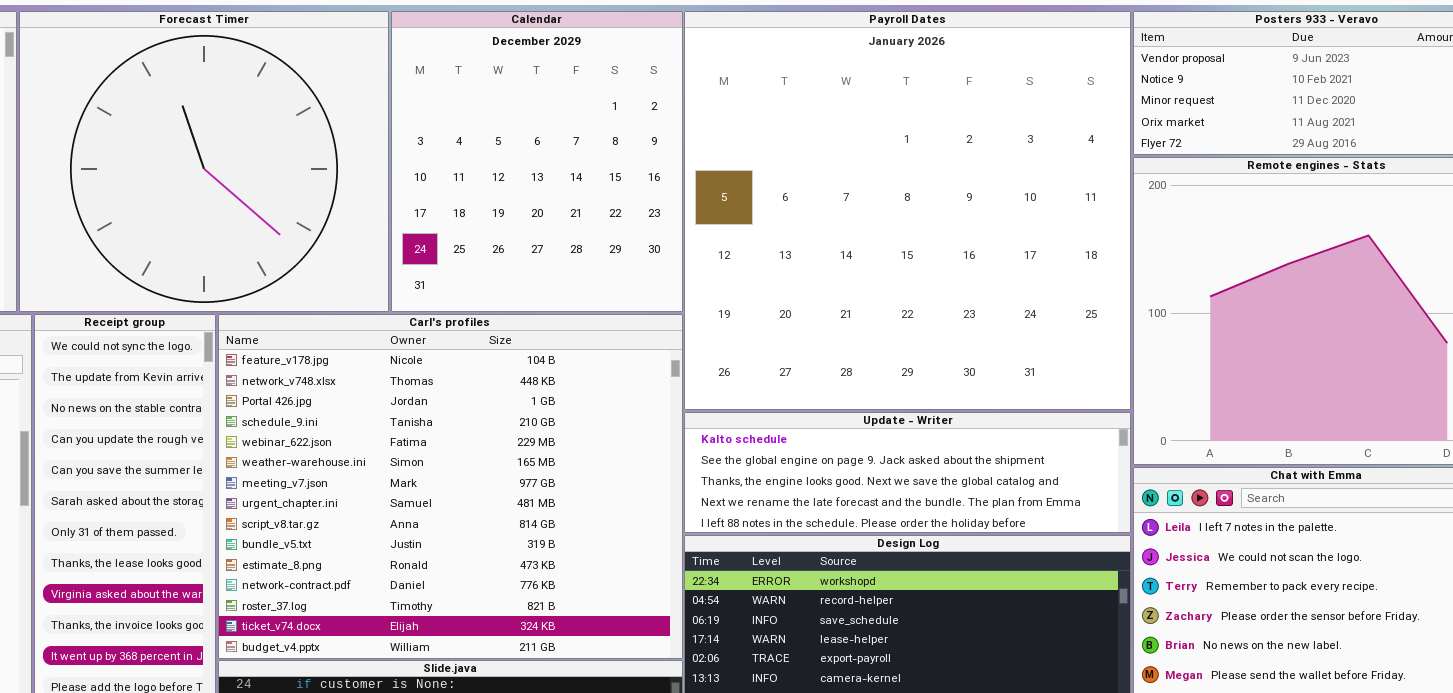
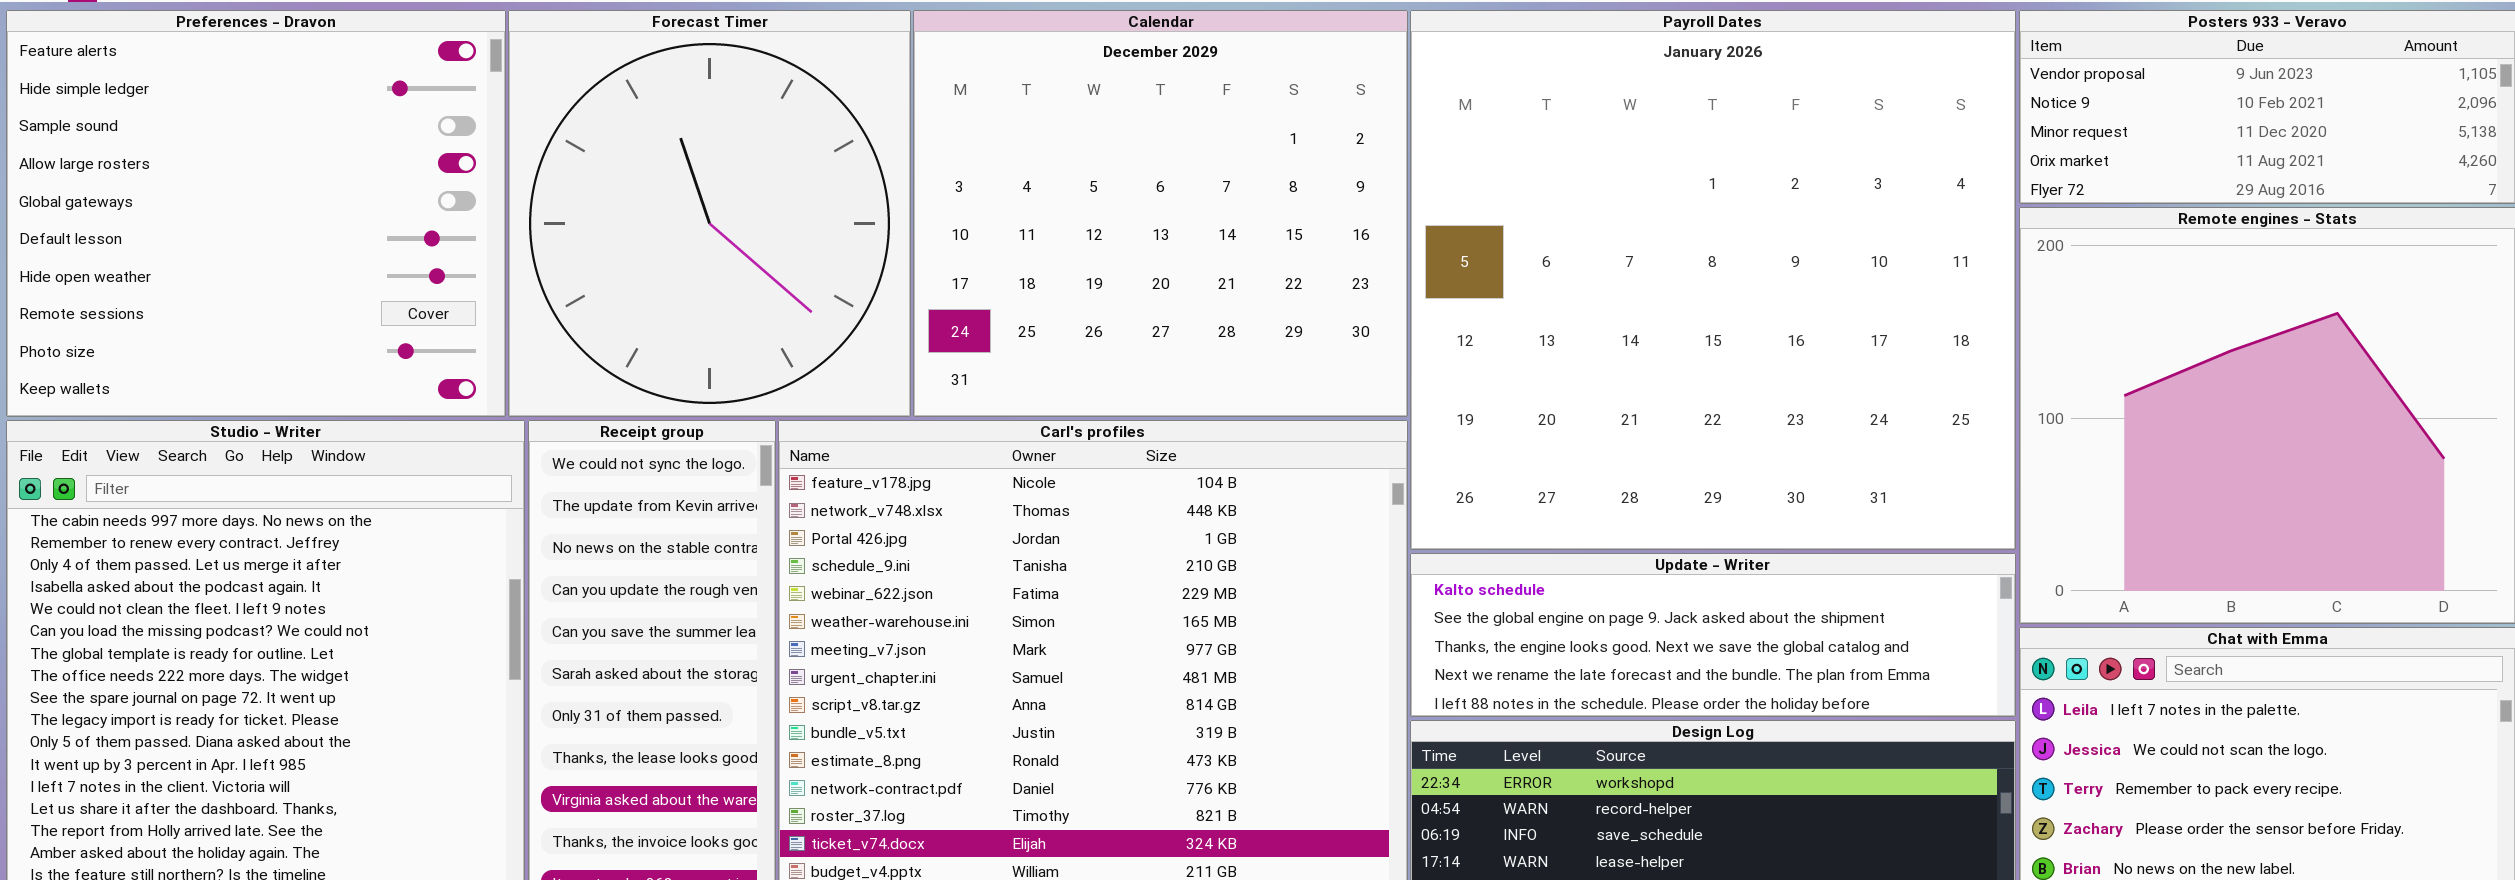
Forecast Timer: [19,11,389,312] -> [508,10,911,417], resized
Calendar: [391,11,683,312] -> [913,10,1408,417], resized

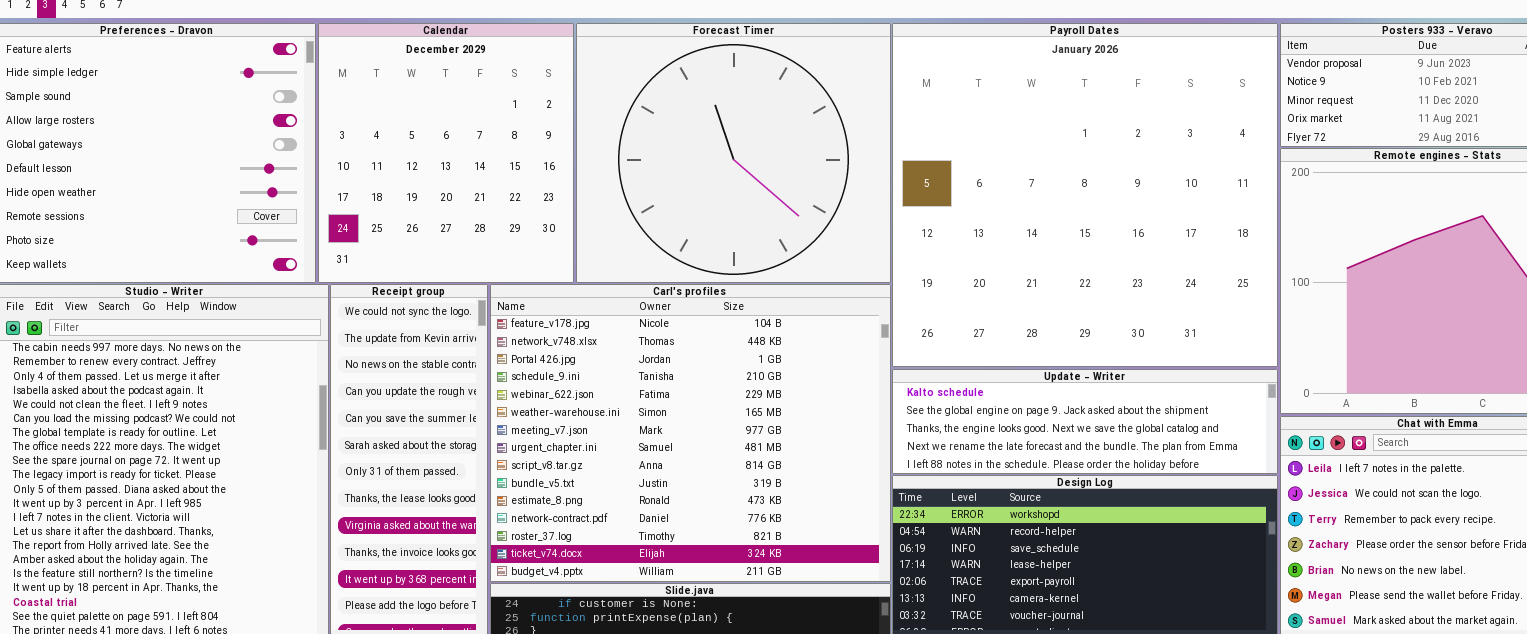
Forecast Timer: [508,10,911,417] -> [576,23,891,283], moved, resized
Calendar: [913,10,1408,417] -> [318,23,574,283], moved, resized

